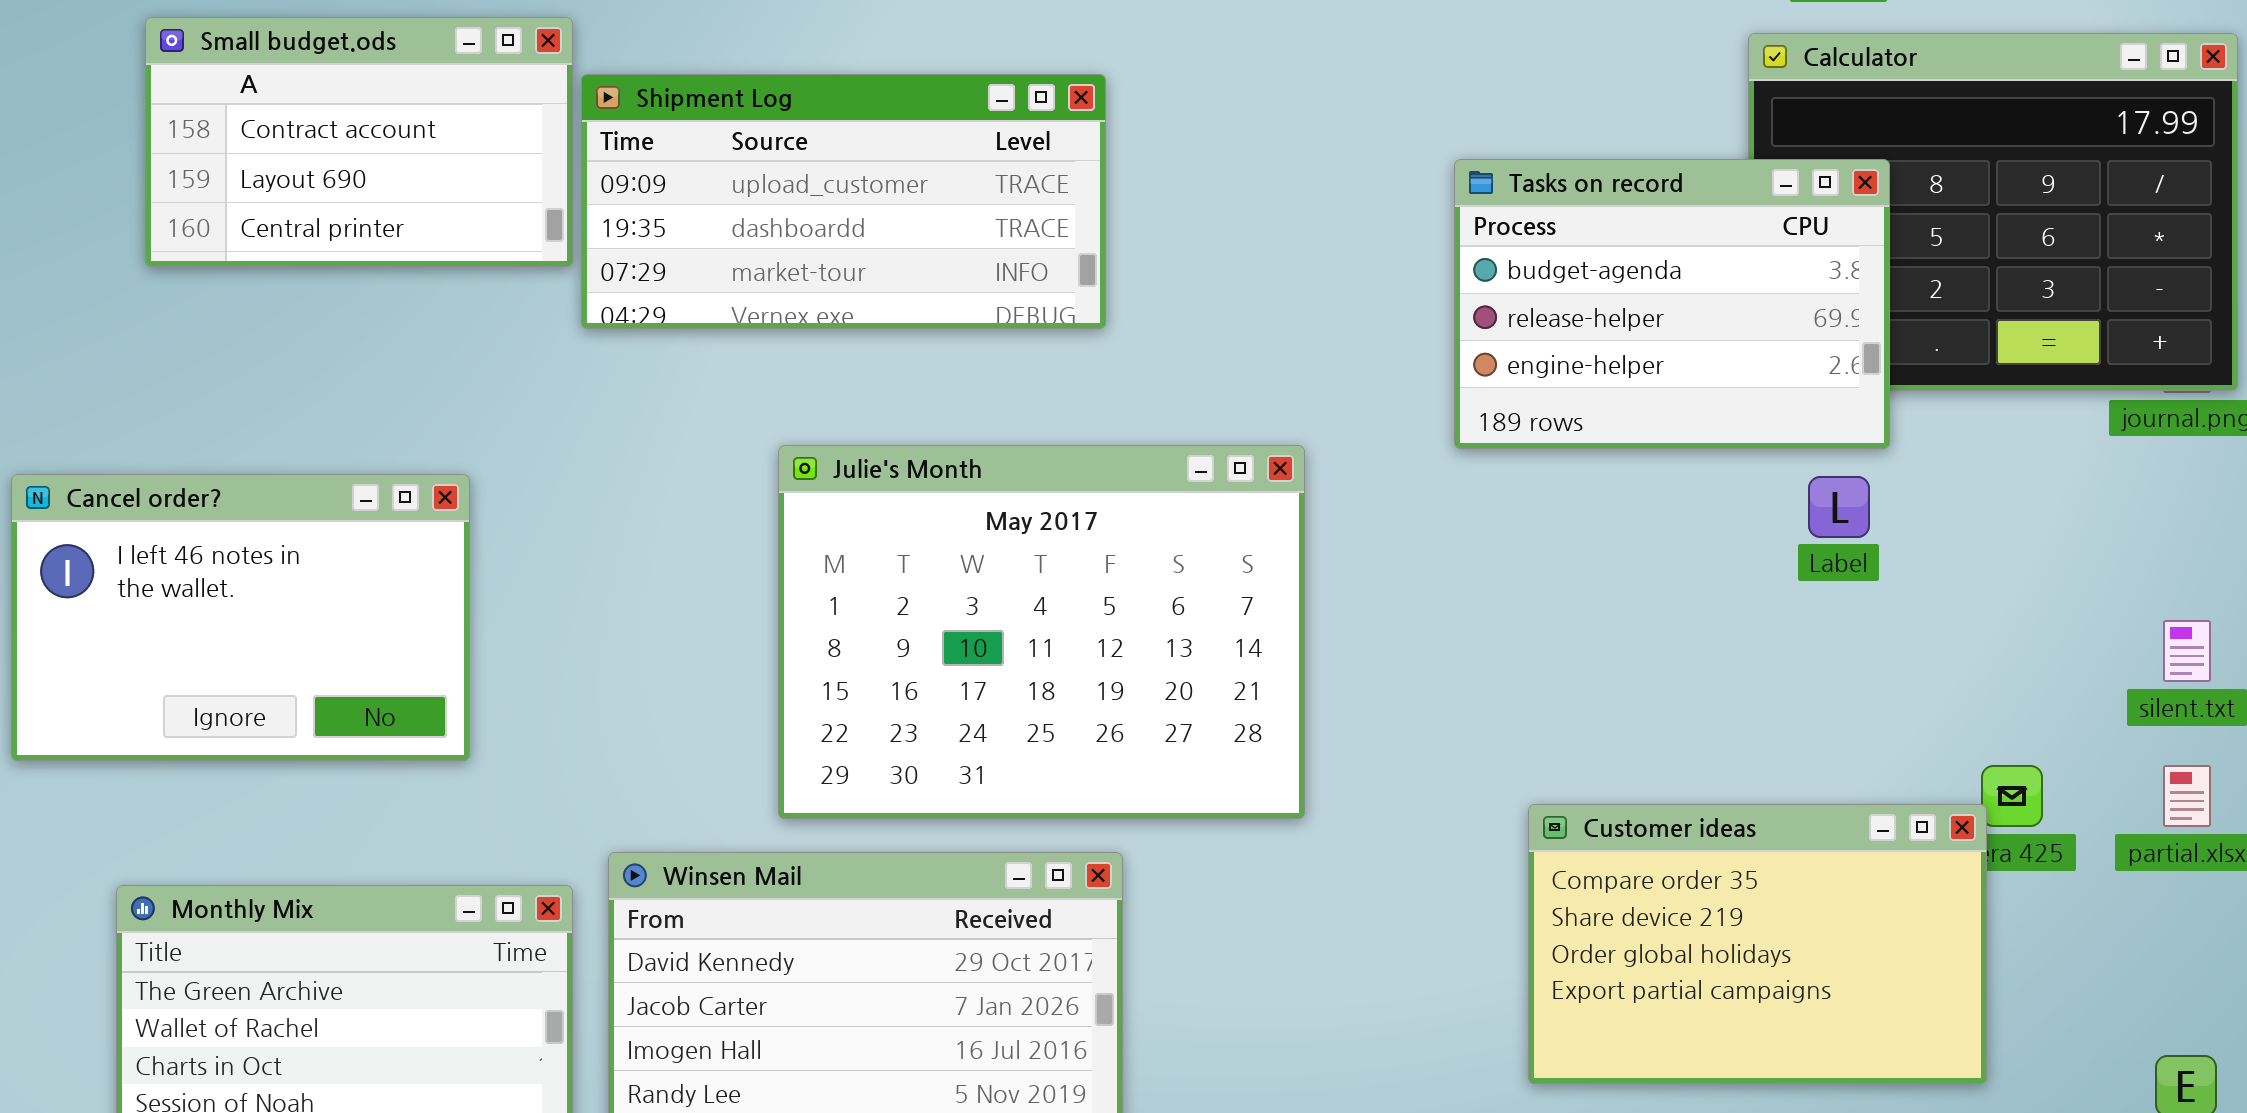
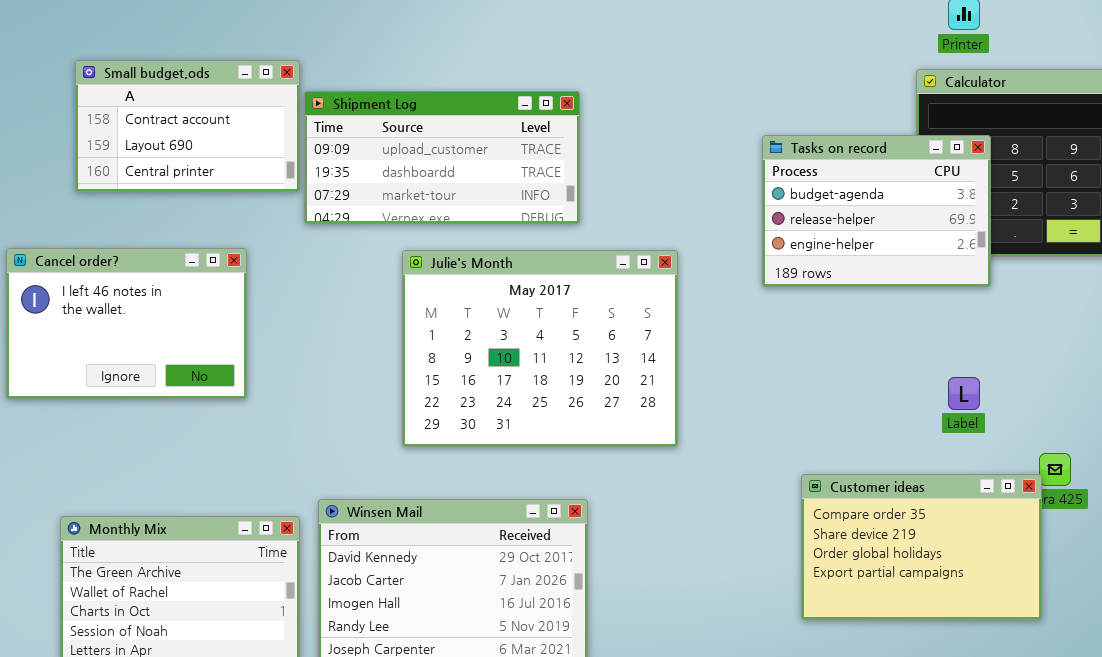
Julie's Month: [778,445,1305,819] -> [402,250,678,447], moved
Cancel order?: [11,474,470,761] -> [6,248,247,399], moved
Label: [1808,476,1870,538] -> [948,377,980,410], moved

